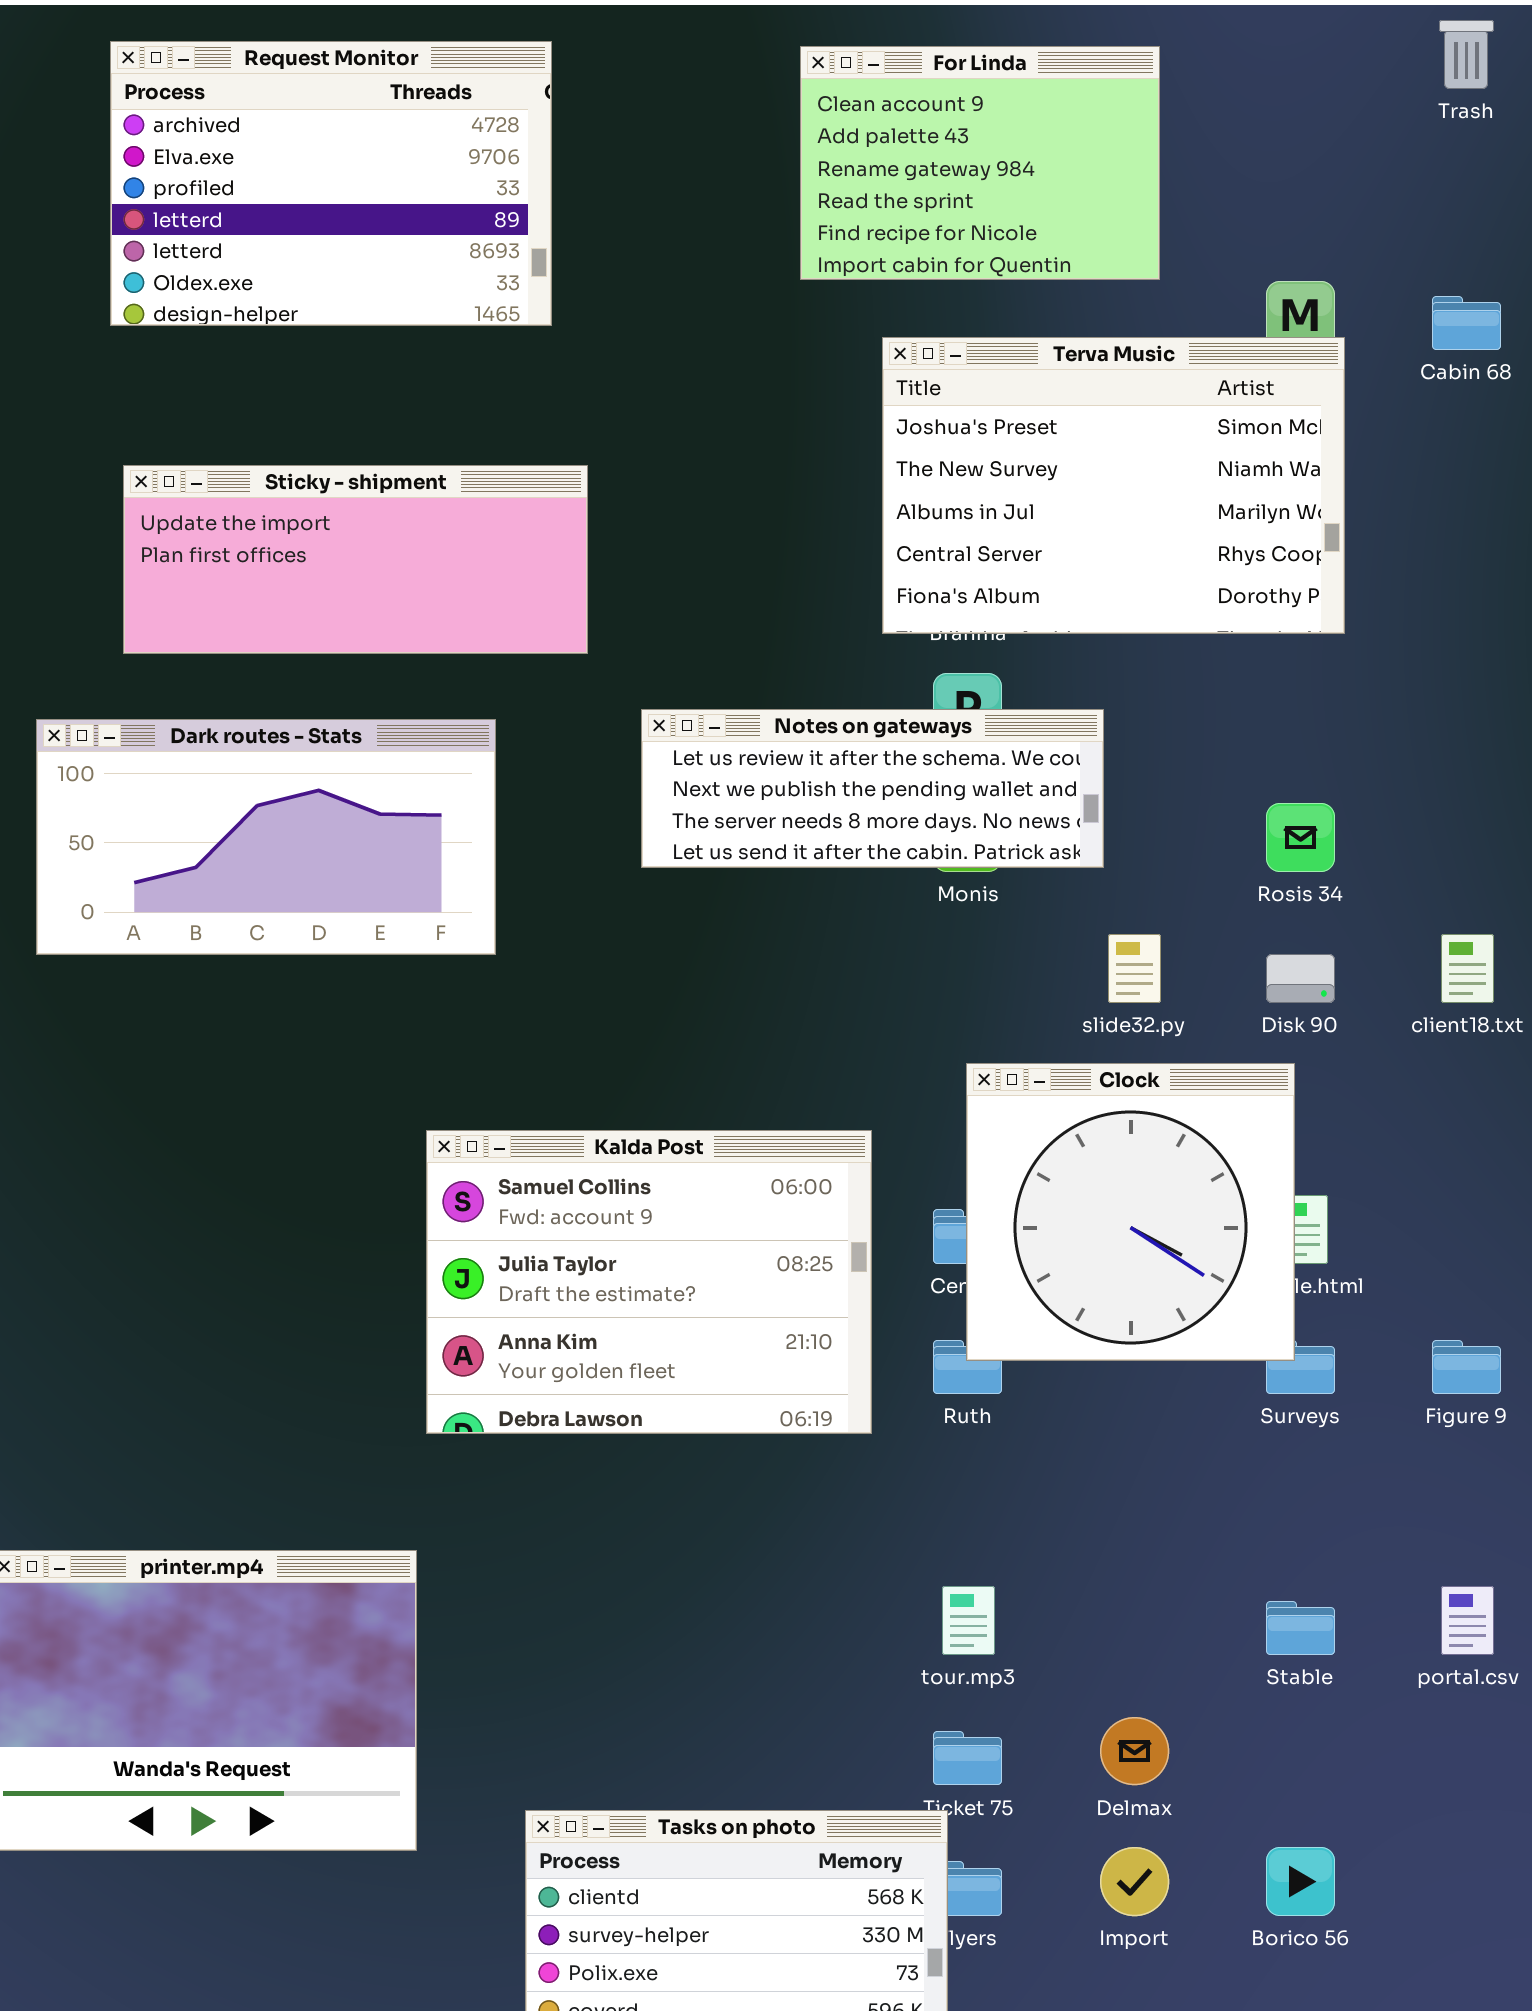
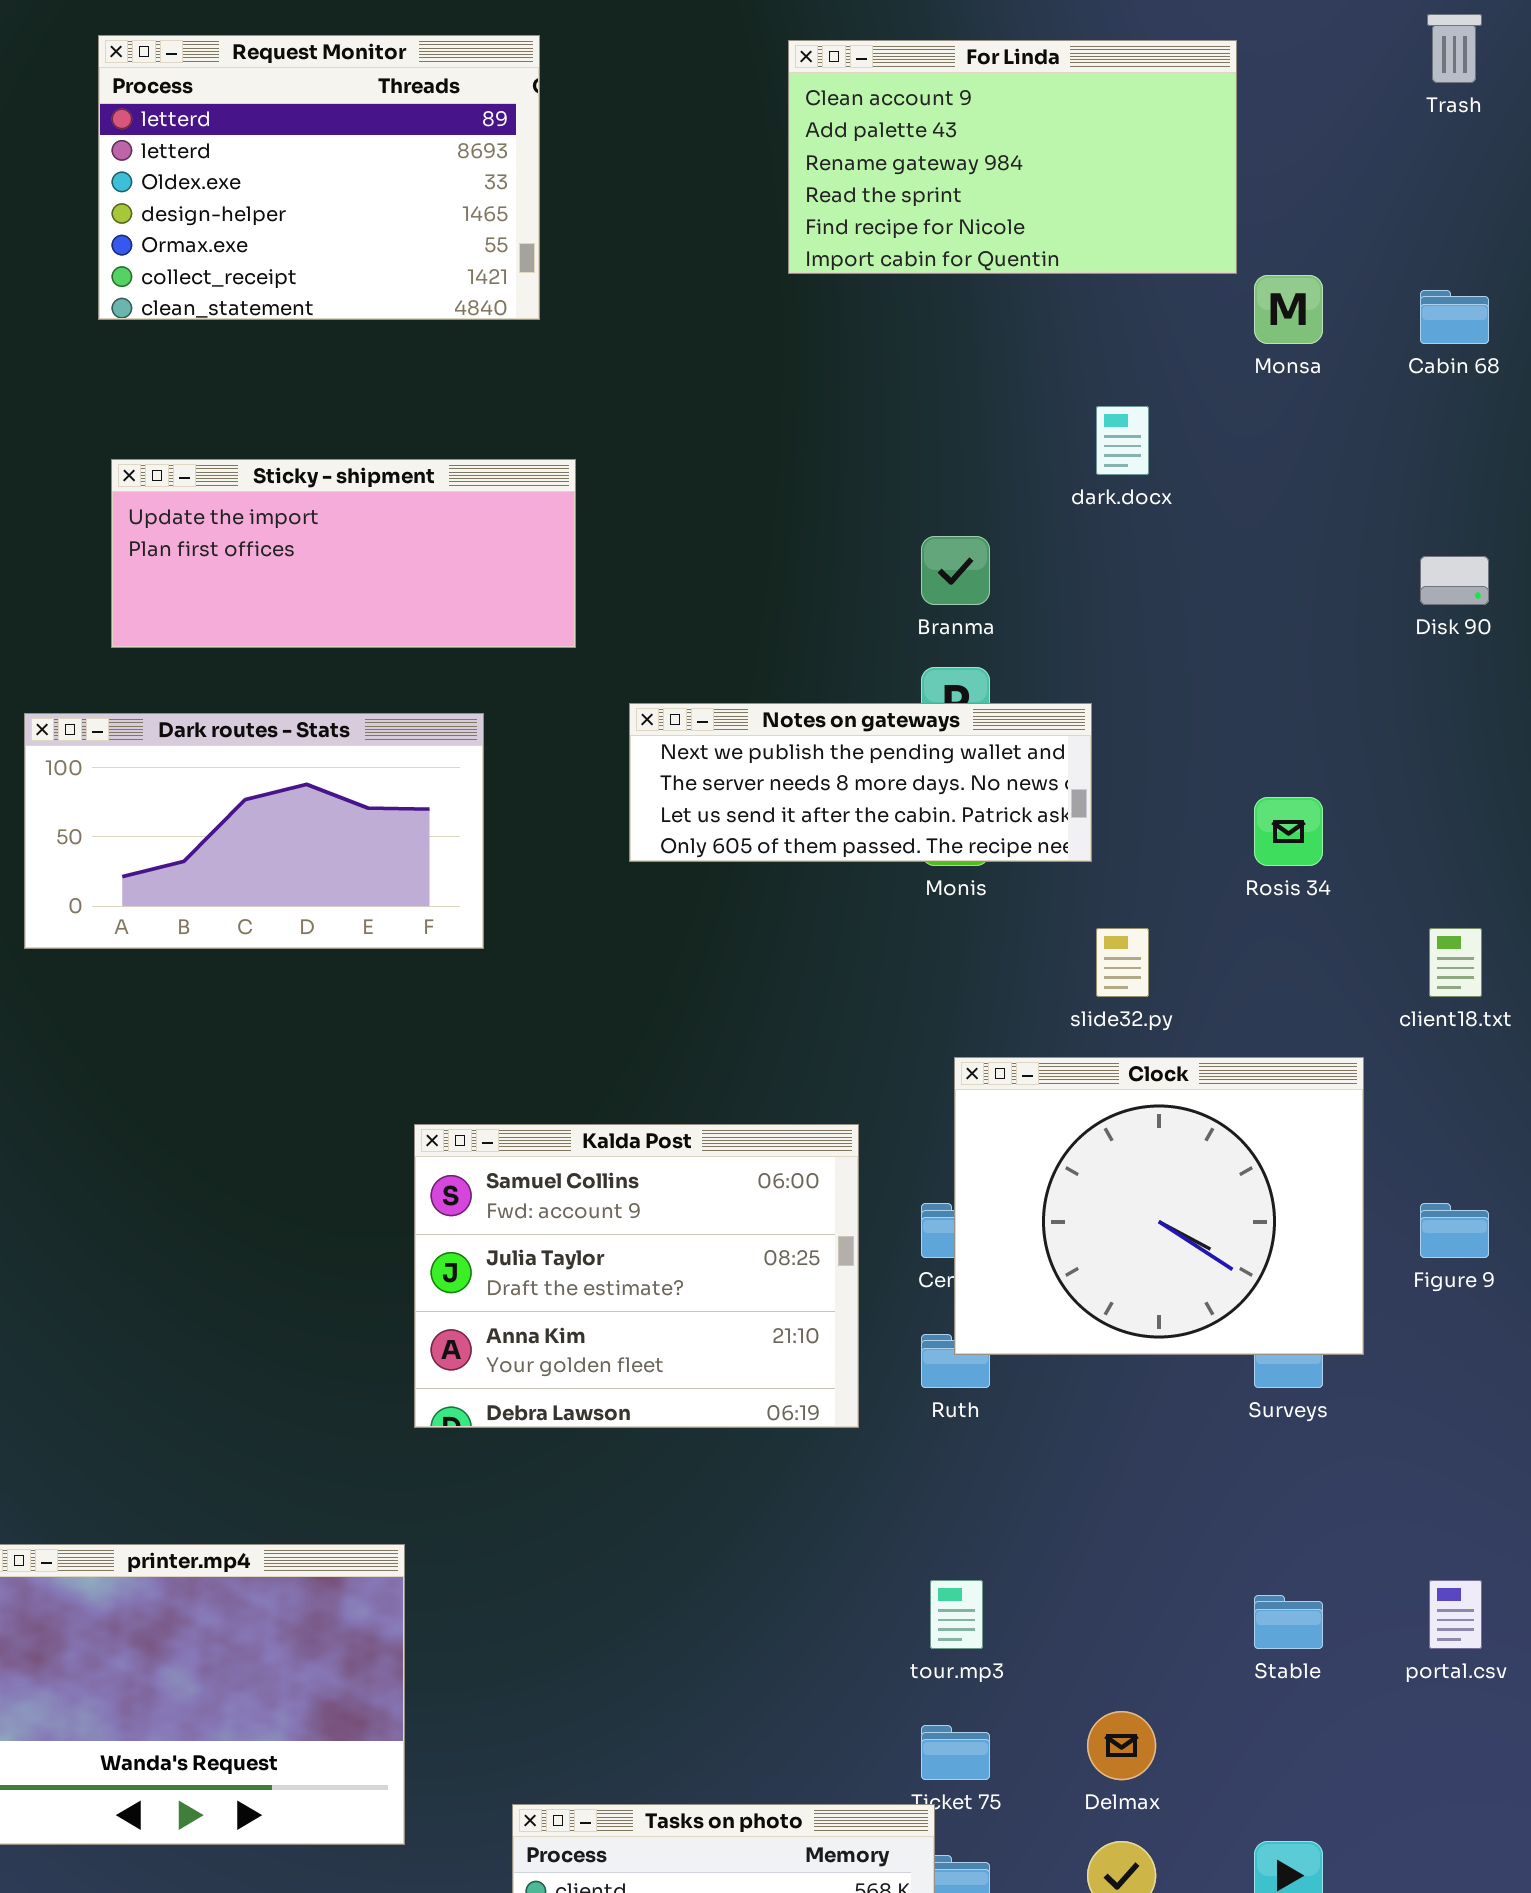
Request Monitor: [110,41,552,326] -> [98,35,540,320], scrolled down 3 rows
For Linda: [800,46,1160,280] -> [788,40,1237,274], resized
Terva Music: [882,337,1345,634] -> none, closed
Notes on gateways: [641,709,1104,868] -> [629,703,1092,862], scrolled down 1 row
Disk 90: [1266,954,1335,1003] -> [1420,556,1489,605], moved
Clock: [966,1063,1295,1361] -> [954,1057,1364,1355], resized
Figure 9: [1432,1340,1501,1394] -> [1420,1203,1489,1258], moved

